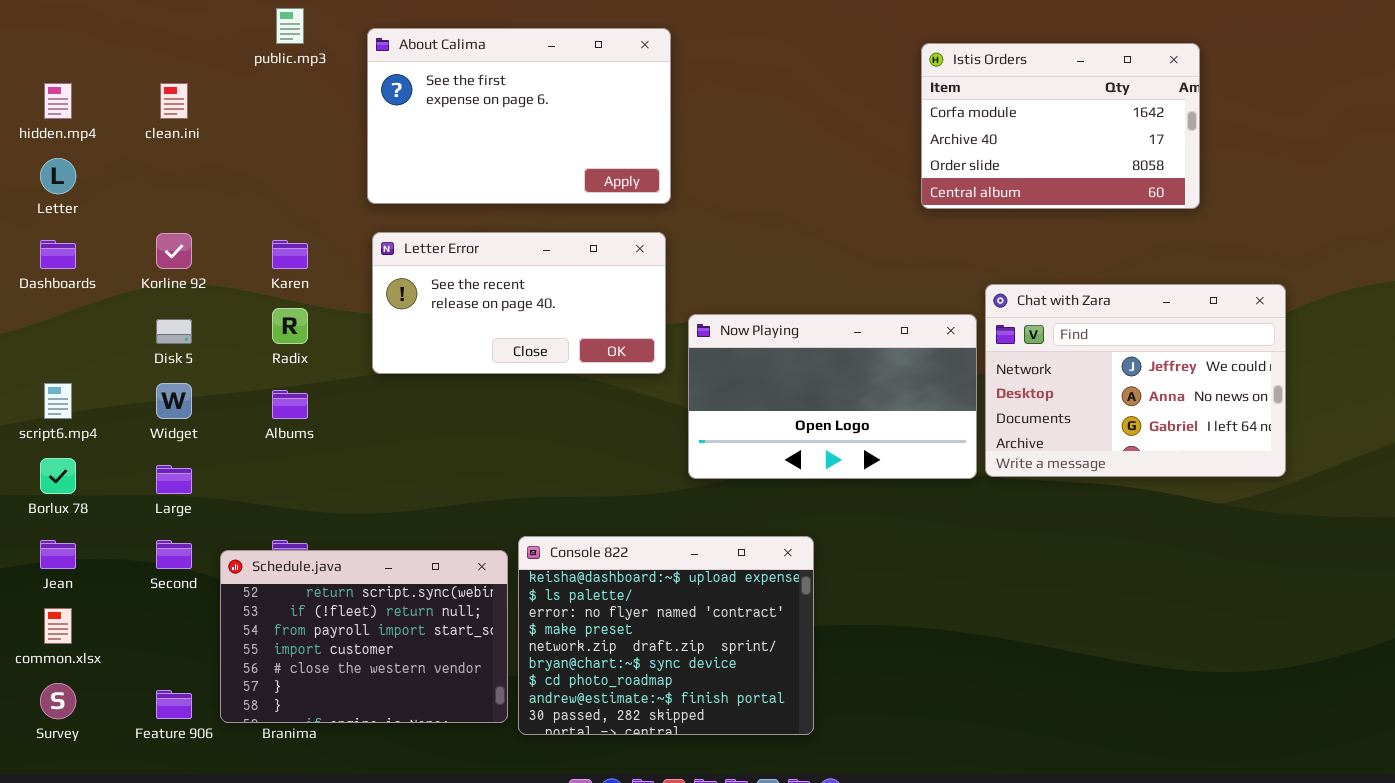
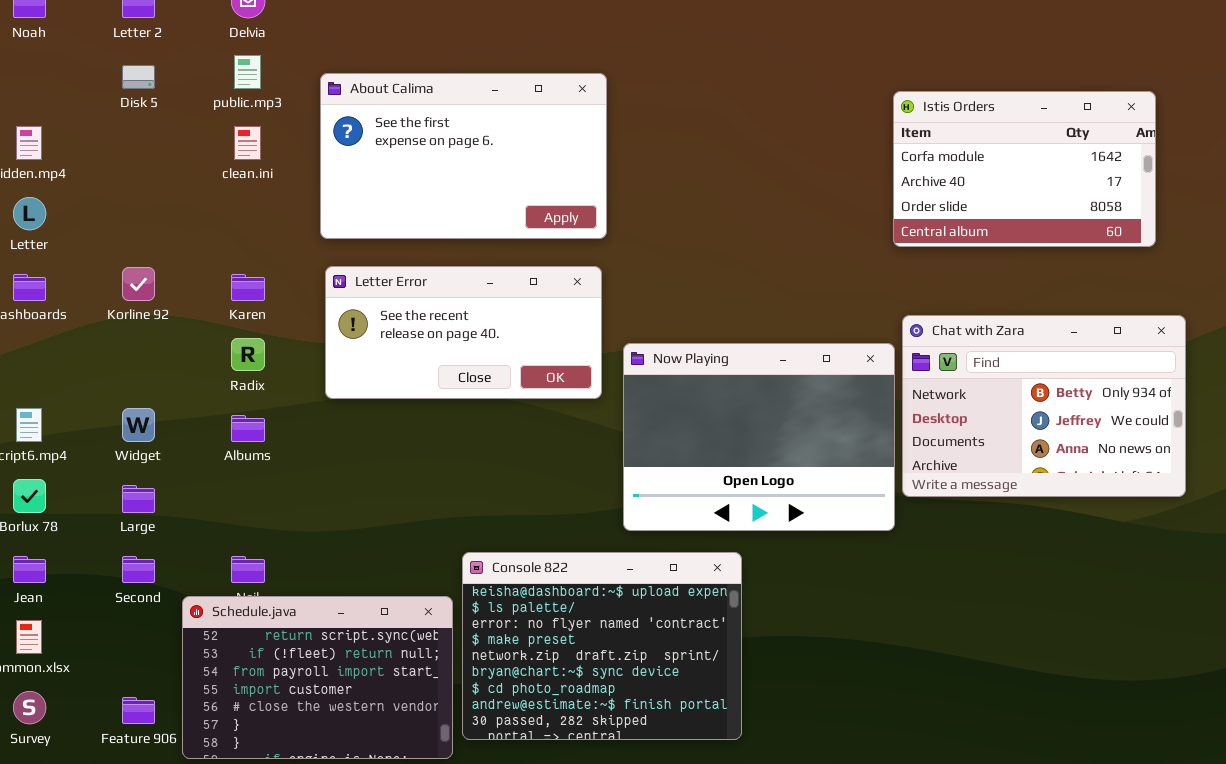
Istis Orders: [921,43,1200,209] -> [893,91,1156,247], moved
clean.ini: [160,83,188,119] -> [234,126,261,160], moved
Chat with Zara: [985,284,1286,477] -> [902,315,1186,497], scrolled up 1 row
Now Playing: [688,314,977,479] -> [623,343,895,531], resized
Disk 5: [156,319,192,344] -> [122,65,155,89], moved
Schedule.java: [220,550,508,723] -> [182,596,453,759], moved

